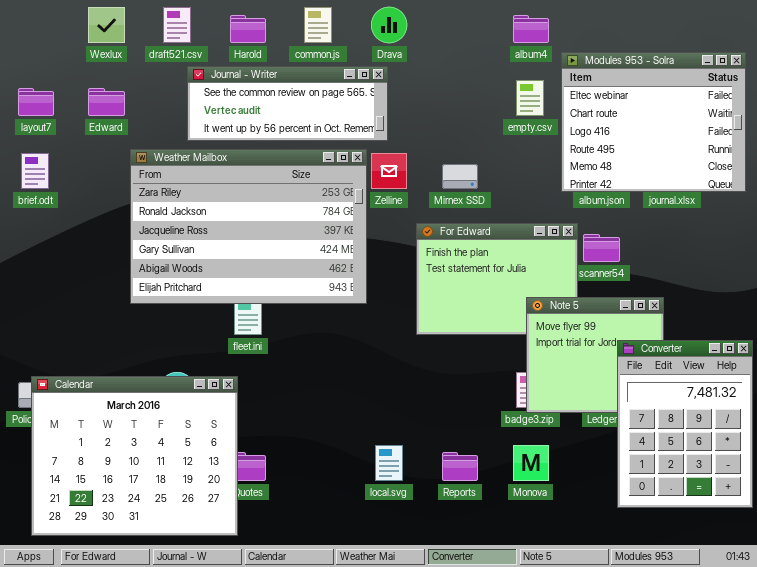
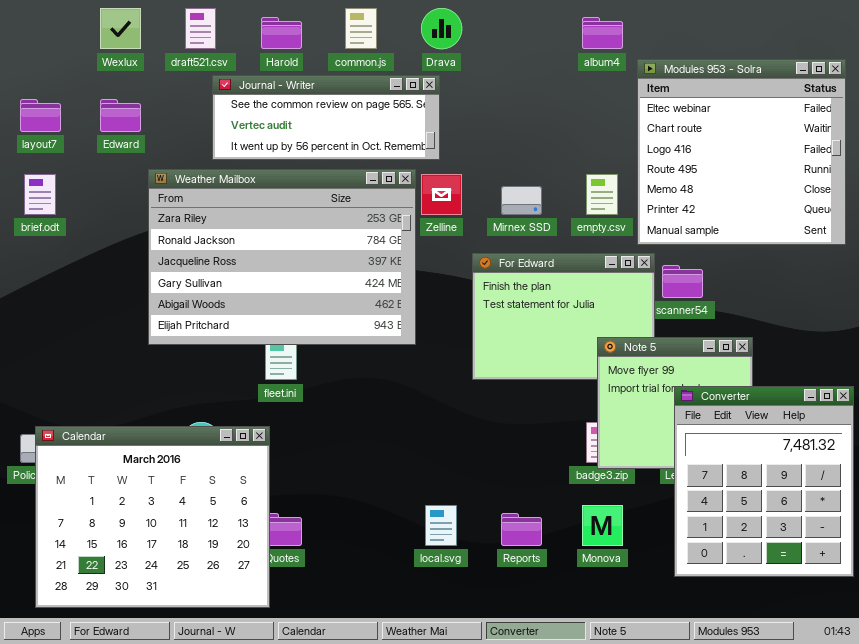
Modules 953 - Solra: [561,52,746,192] -> [637,59,846,245], resized
empty.csv: [516,80,544,116] -> [586,174,618,215], moved
Converter: [617,340,753,508] -> [674,386,854,577], resized

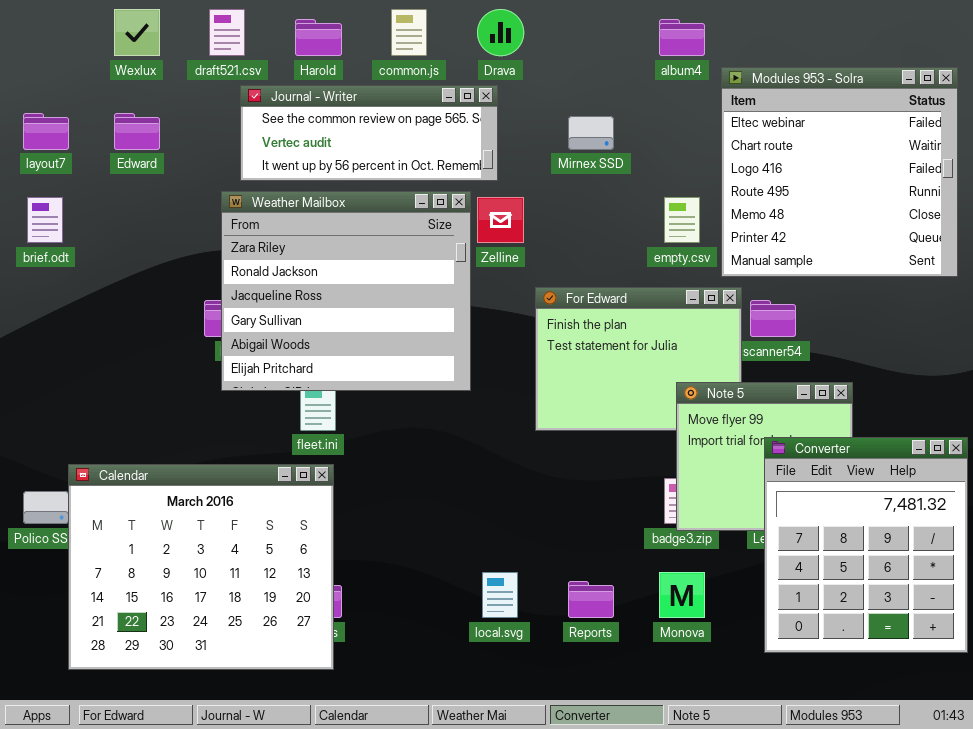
Weather Mailbox: [148,169,416,345] -> [221,191,471,391], resized
Mirnex SSD: [501,186,542,215] -> [568,116,614,150], moved
Calendar: [35,426,270,608] -> [68,464,334,670], moved

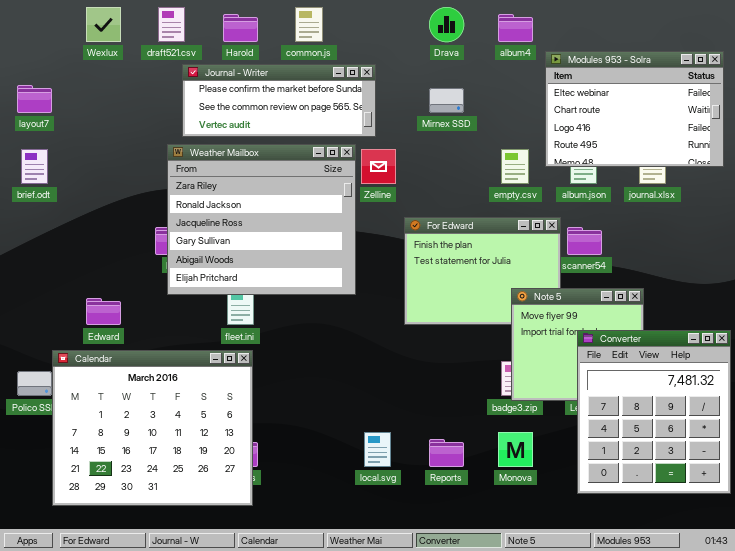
Drava: [477,9,524,56] -> [429,7,464,42], moved
Modules 953 - Solra: [721,67,958,277] -> [545,51,724,167], resized
Journal - Writer: [240,85,498,181] -> [182,64,376,137], scrolled up 1 row
Edward: [114,113,160,150] -> [86,298,121,325], moved

